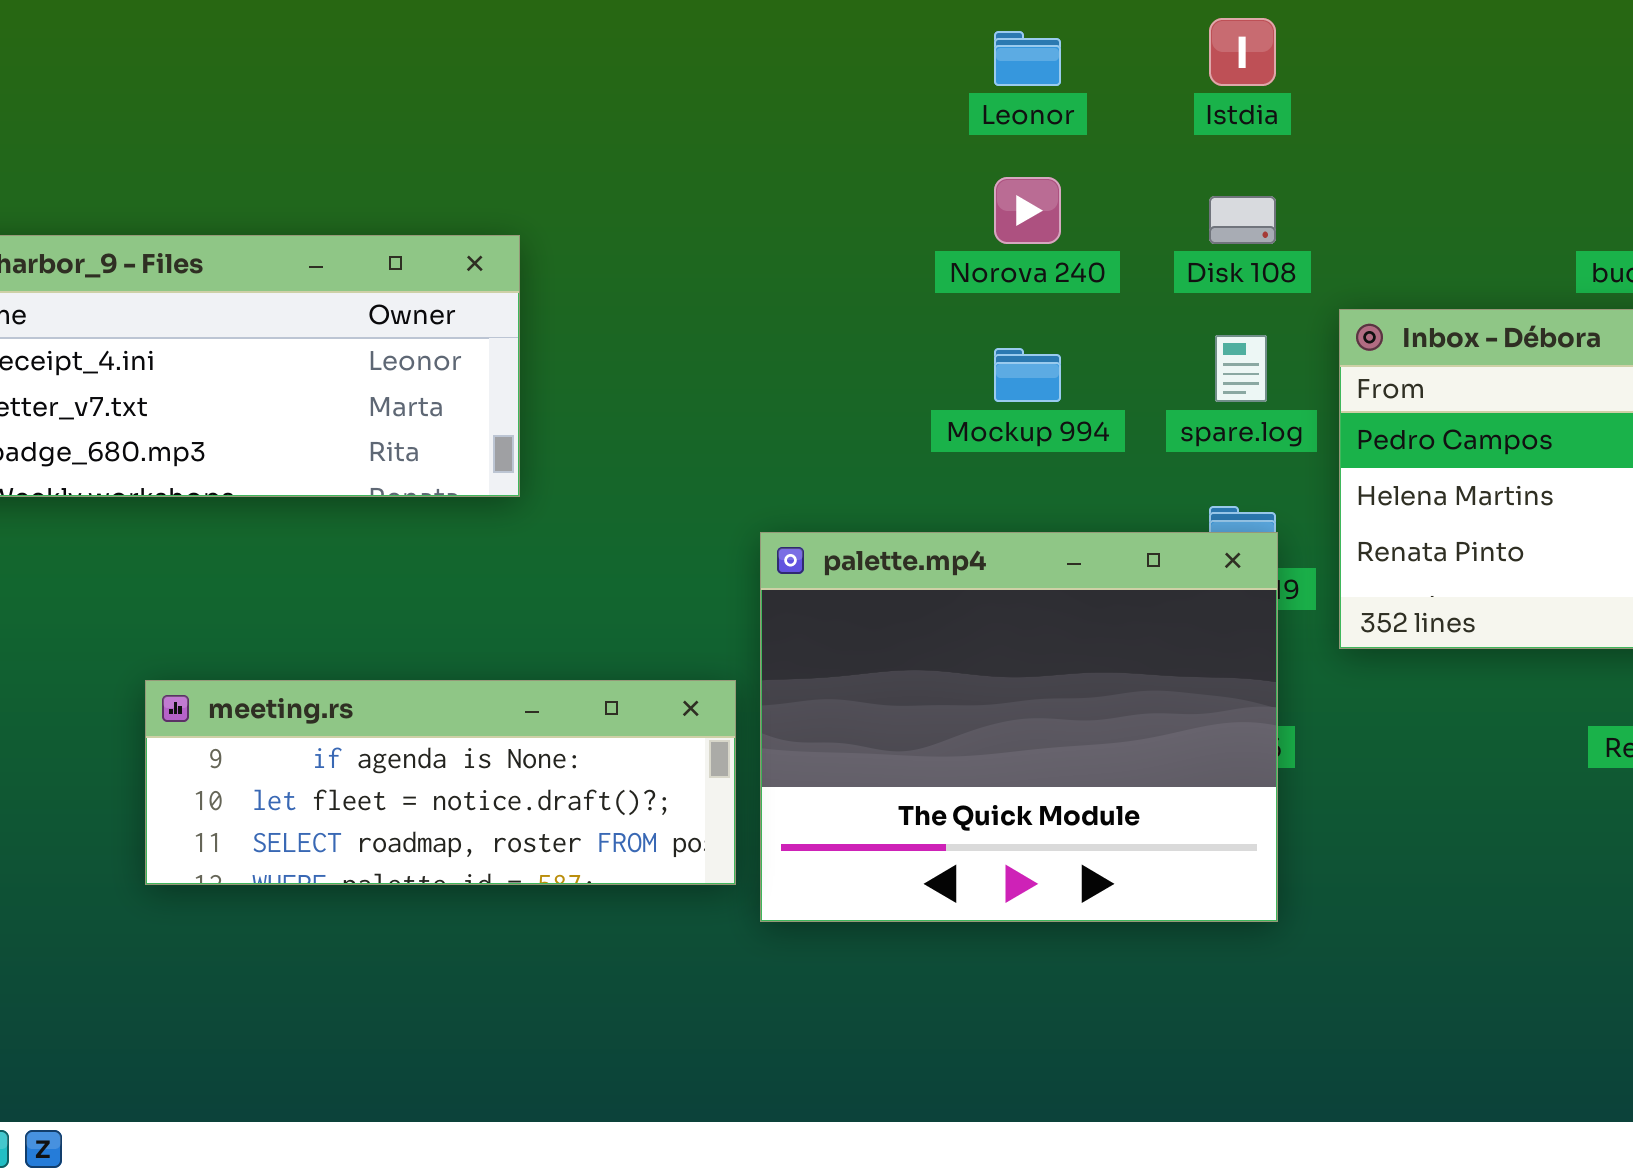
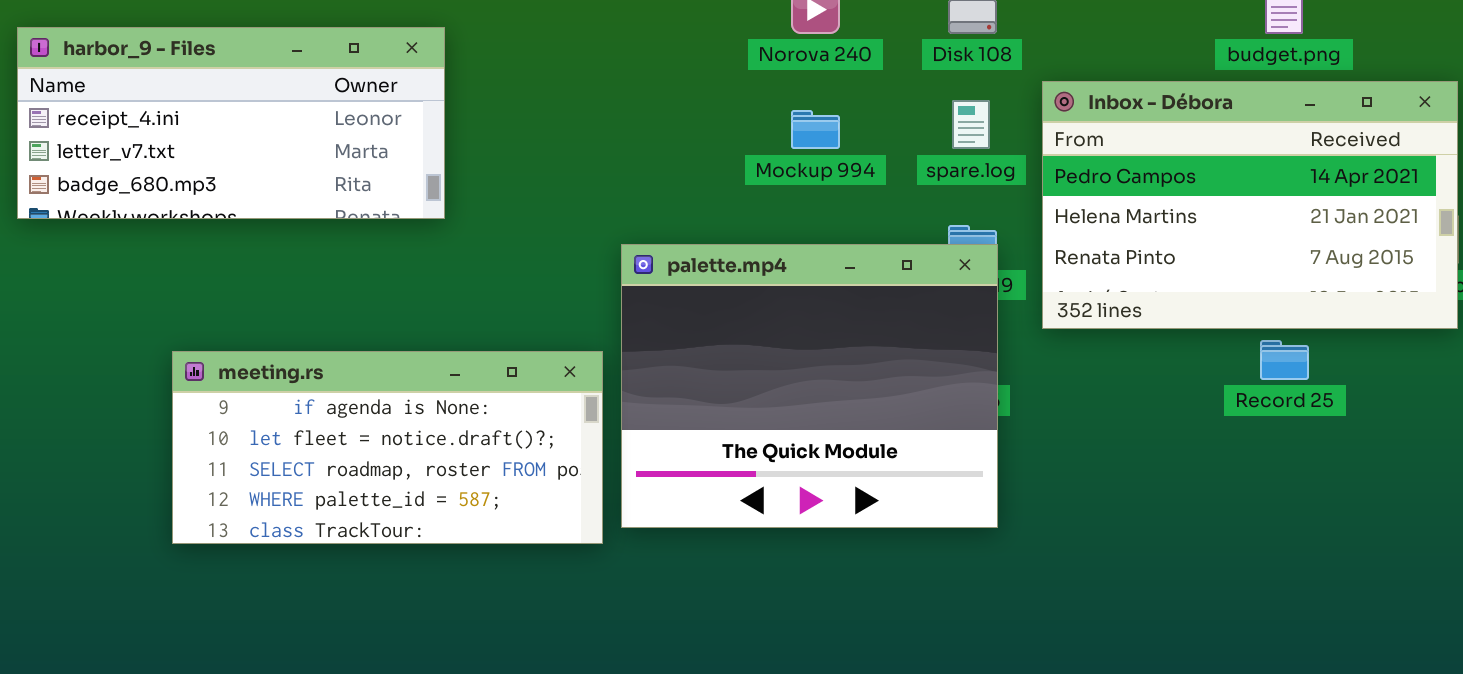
meeting.rs: [145,680,736,885] -> [172,351,603,544], resized

